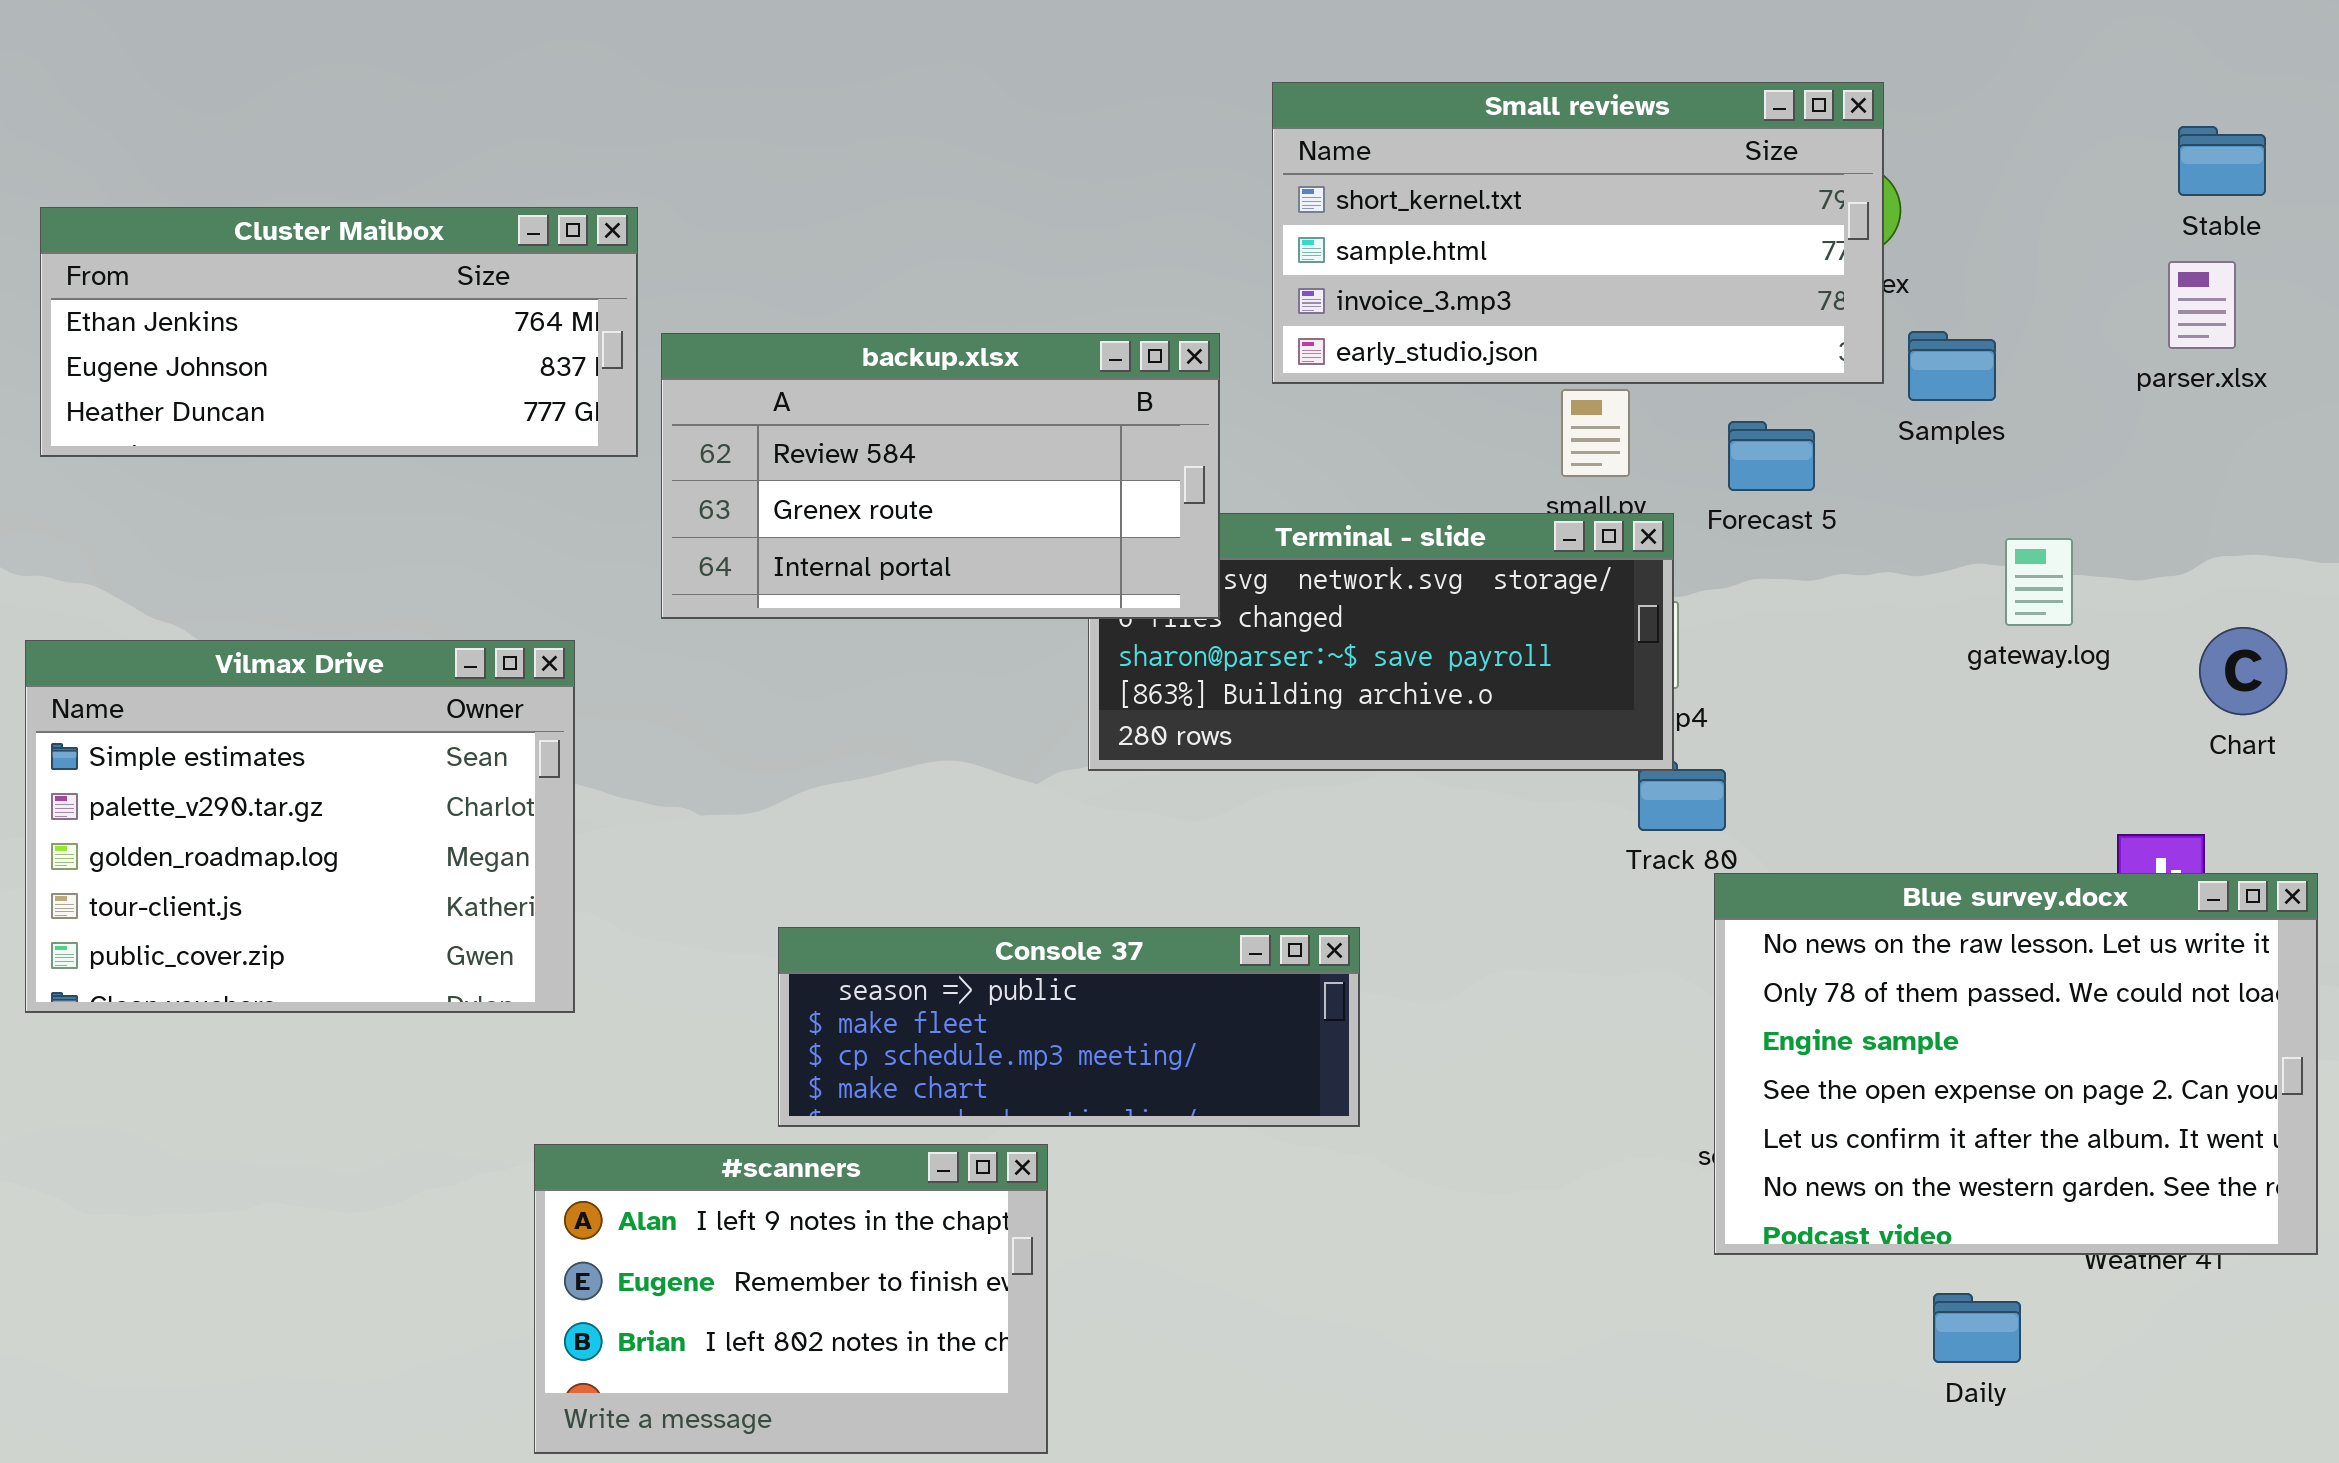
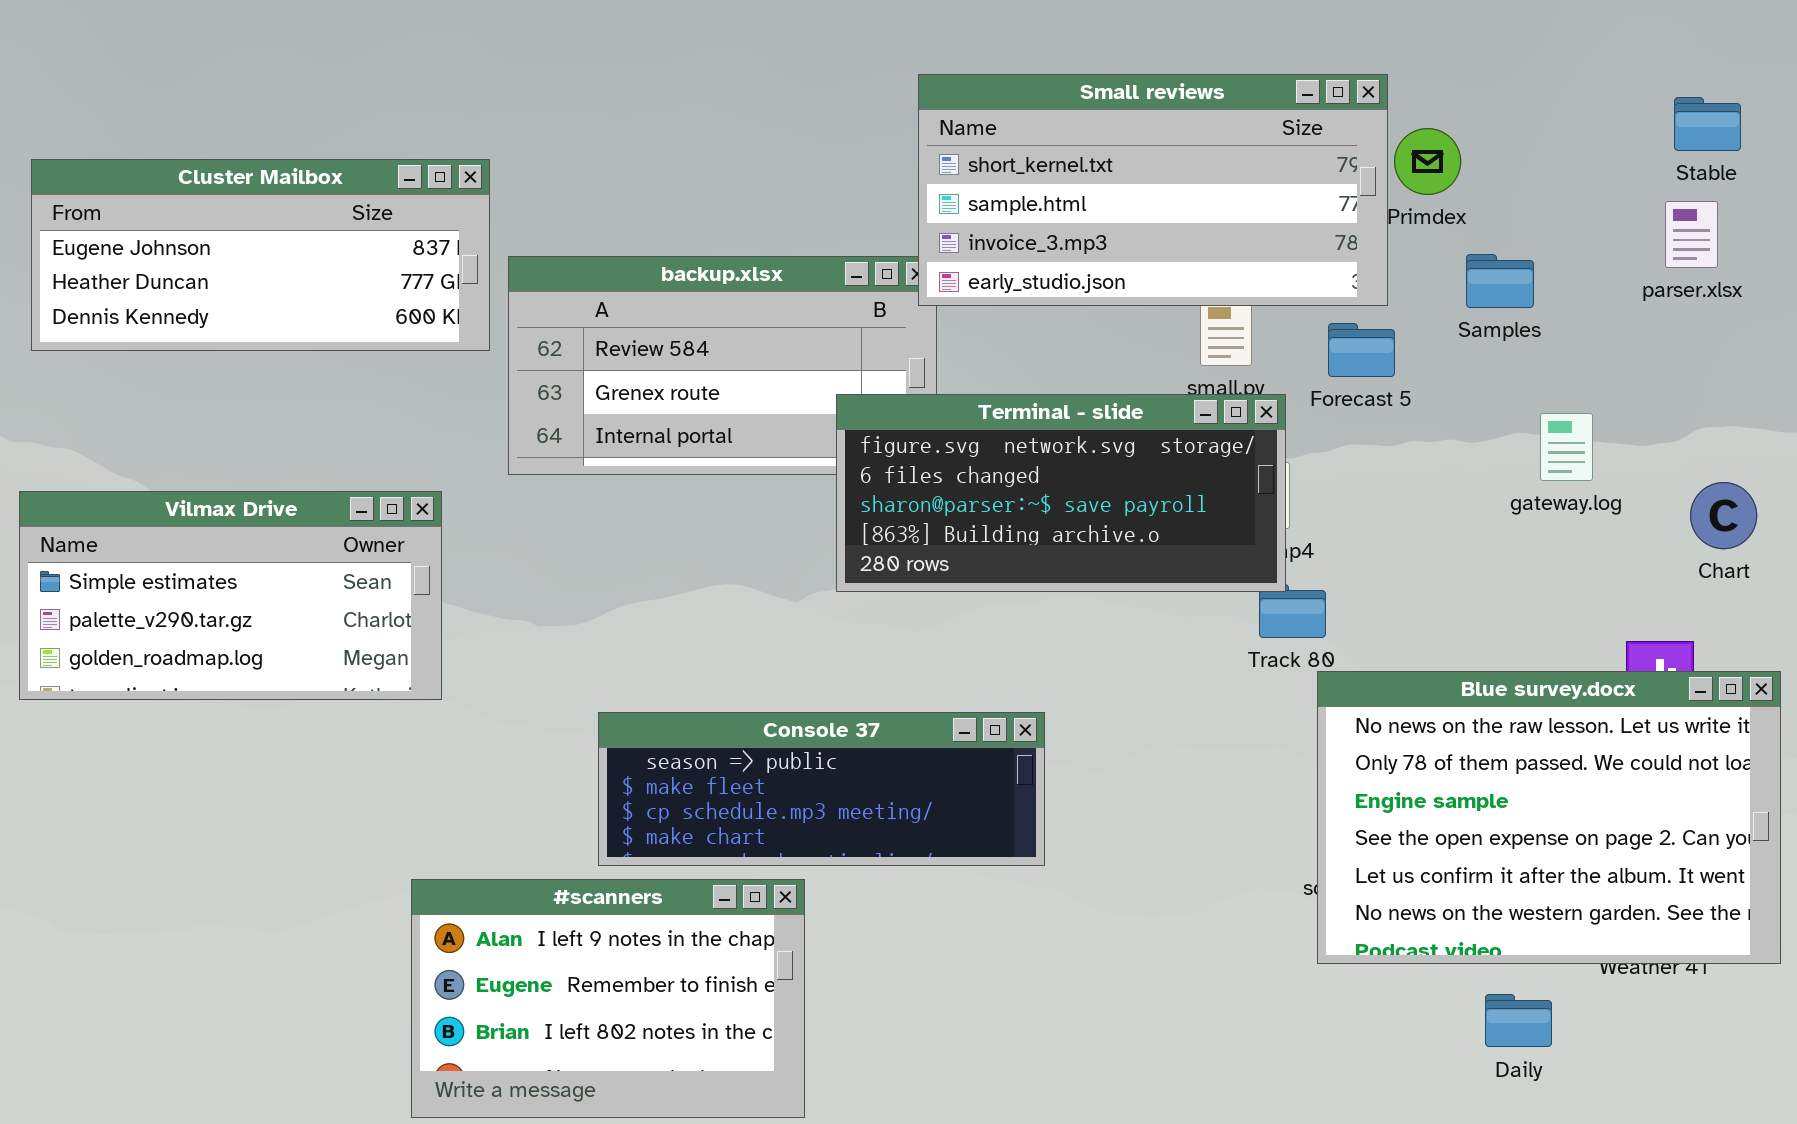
Small reviews: [1272,82,1884,384] -> [918,74,1388,306], moved
Cluster Mailbox: [40,207,638,457] -> [31,159,490,351], scrolled down 1 row
Terminal - slide: [1088,513,1674,771] -> [836,394,1286,592], raised
Vilmax Drive: [25,640,575,1013] -> [19,491,442,700], resized

